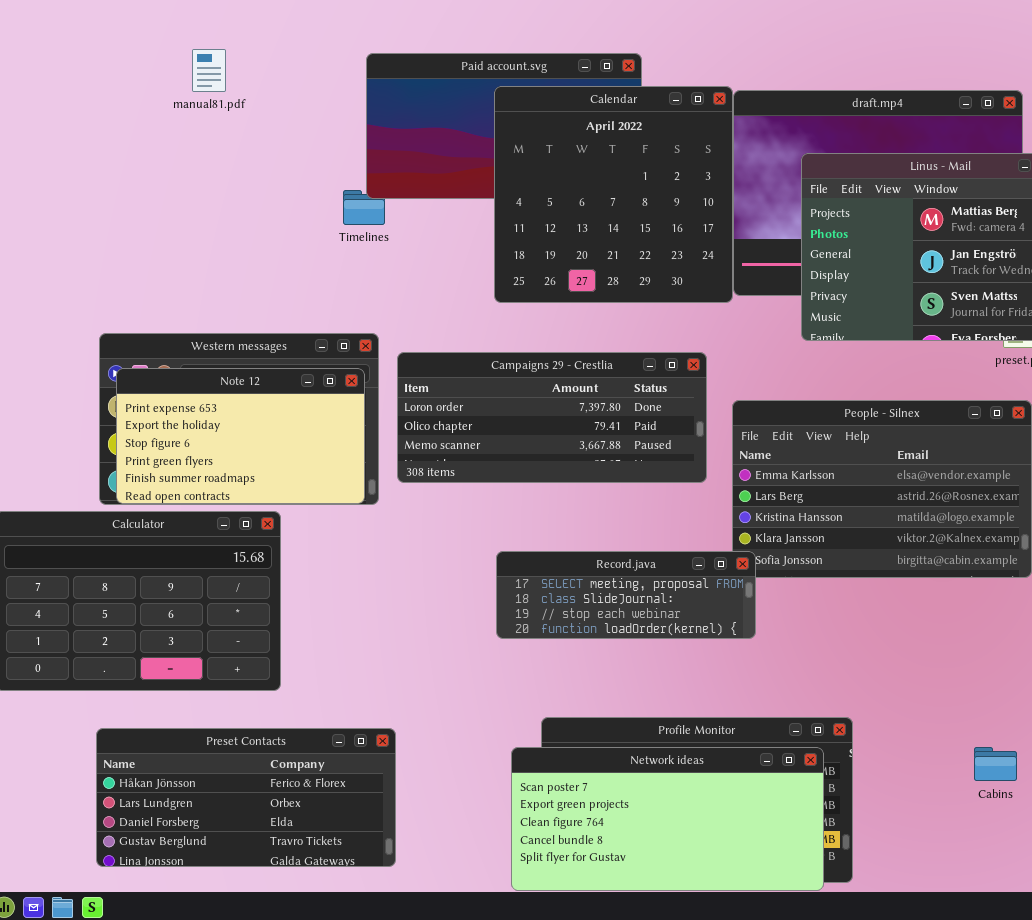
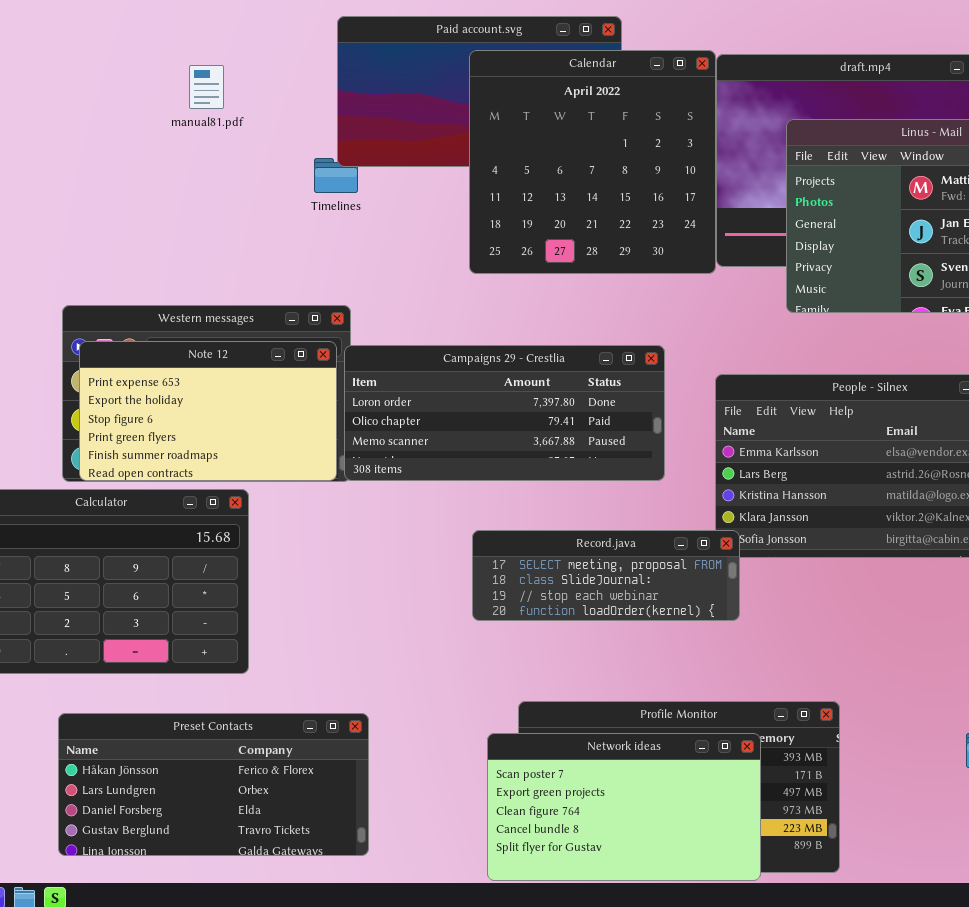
manual81.pdf: [192,49,226,92] -> [189,65,224,109], moved
Campaigns 29 - Crestlia: [397,352,707,483] -> [344,345,665,481], moved
Network ideas: [511,747,824,891] -> [487,733,761,881], resized

